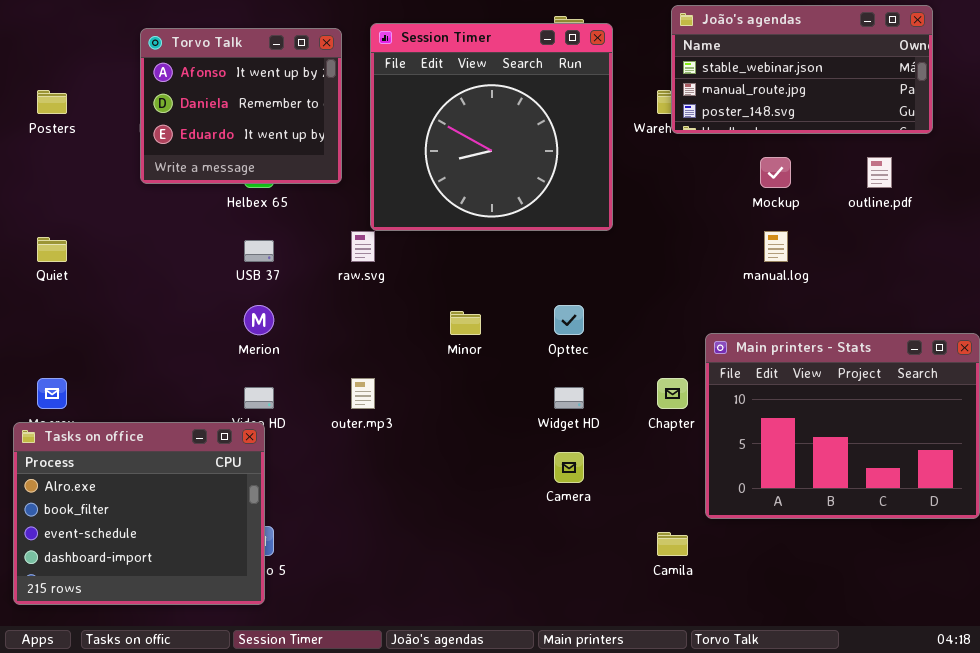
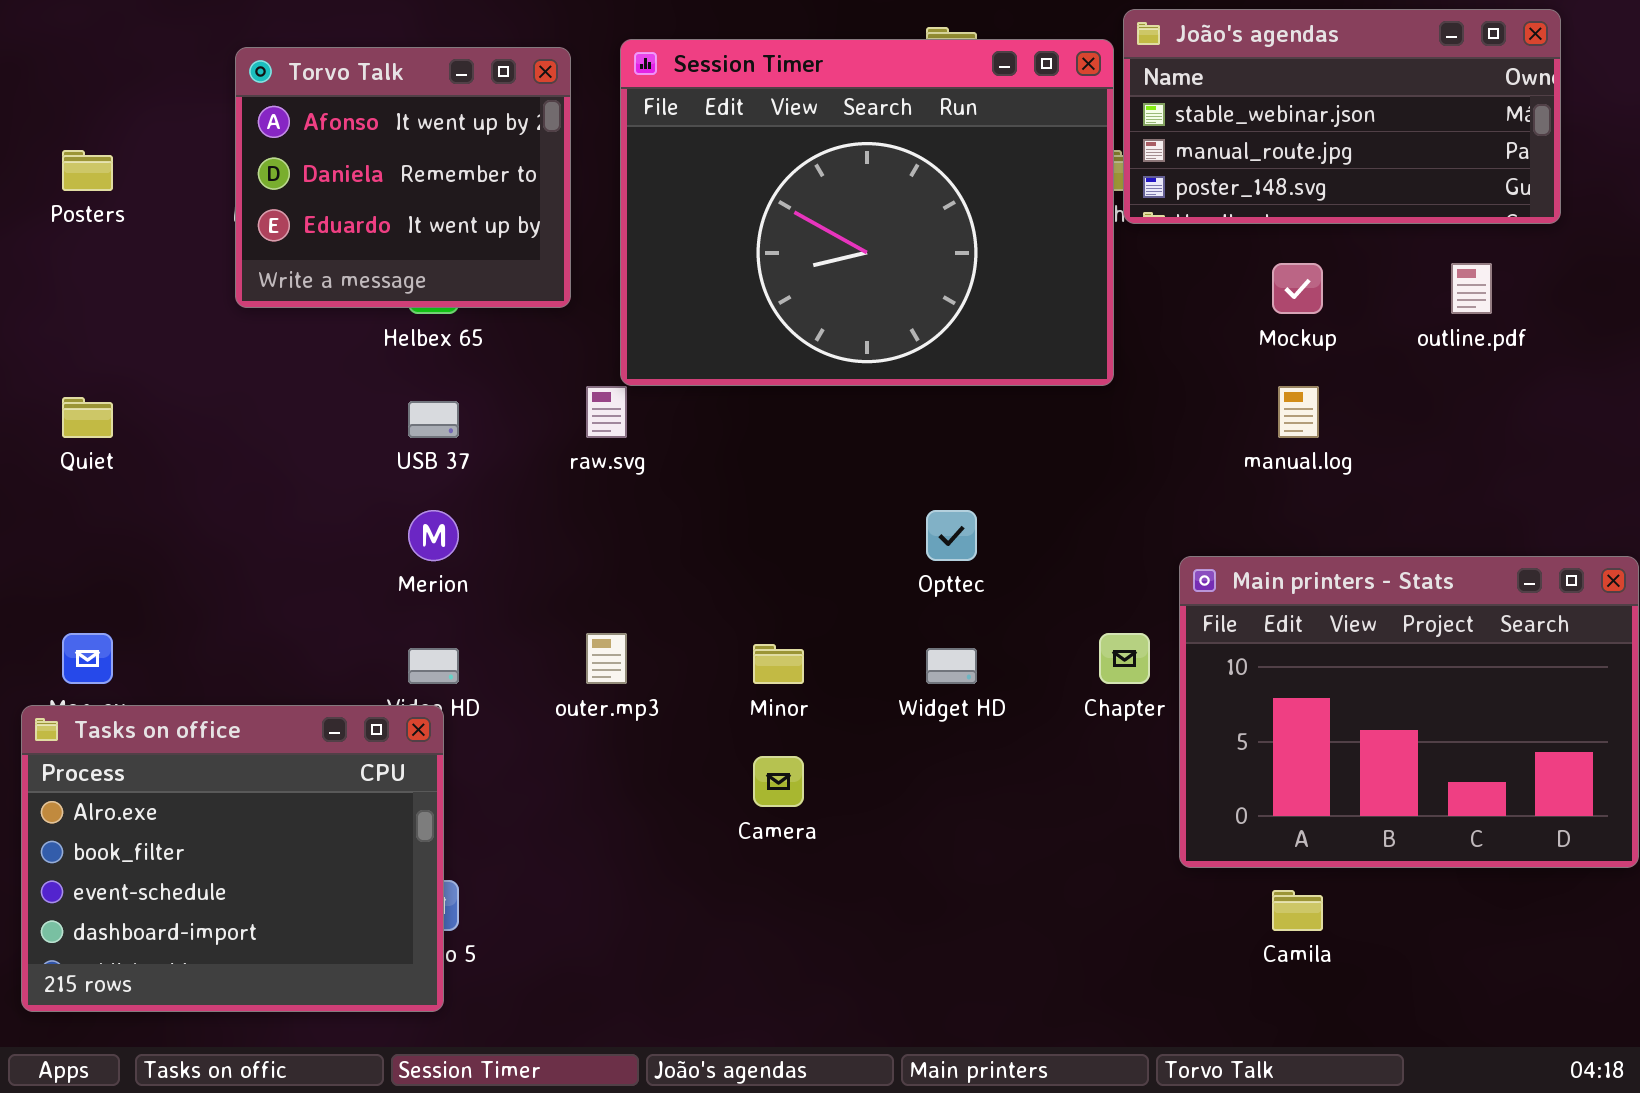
Session Timer: [370,23,613,231] -> [620,39,1114,386], resized
Minor: [450,311,481,335] -> [753,644,804,684], moved
Camera: [554,452,584,483] -> [753,756,804,807], moved
Camila: [657,532,688,556] -> [1272,890,1323,931], moved

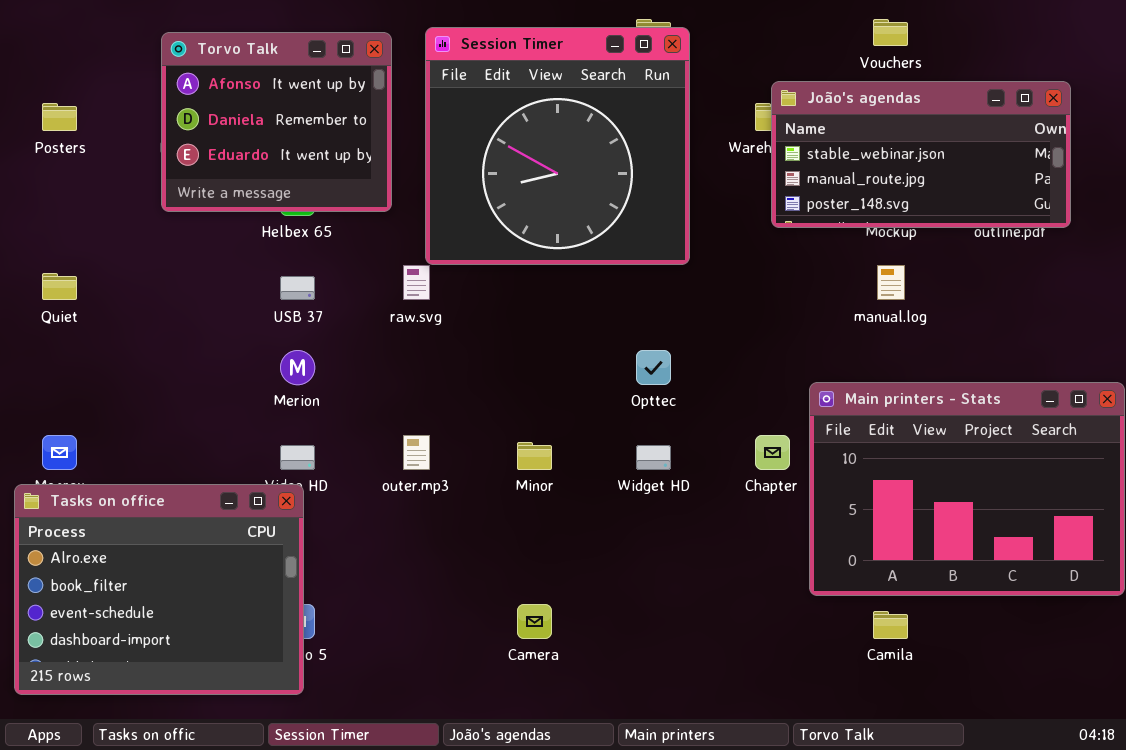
João's agendas: [1123,9,1561,224] -> [771,81,1071,228], moved
Session Timer: [620,39,1114,386] -> [425,27,690,265], resized
Camera: [753,756,804,807] -> [517,604,552,639], moved

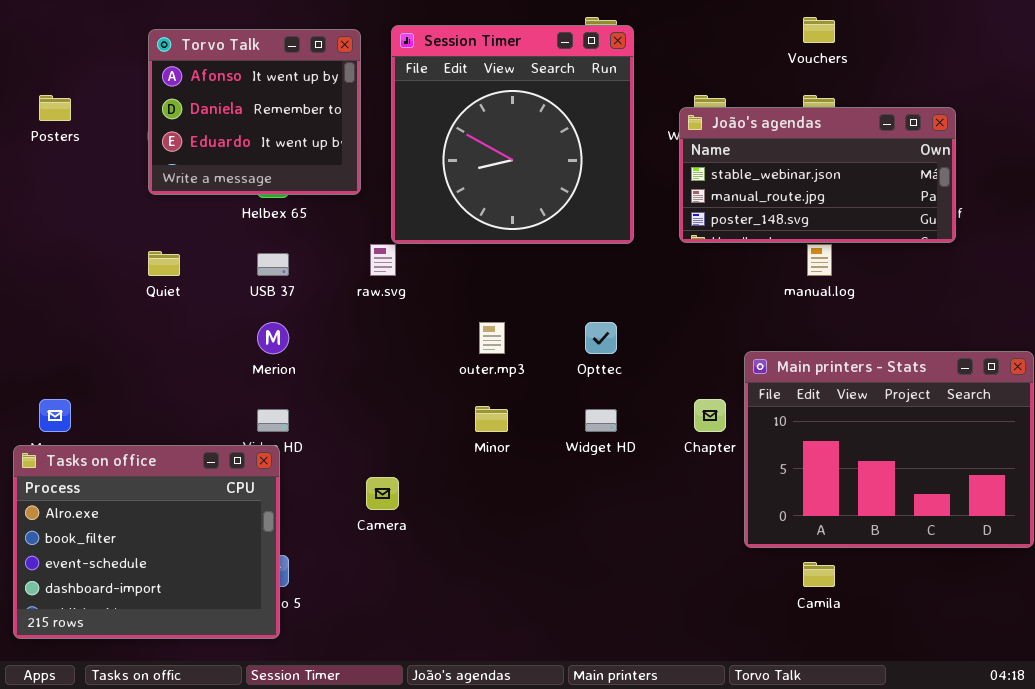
João's agendas: [771,81,1071,228] -> [679,107,956,243], moved
Quiet: [42,273,77,300] -> [148,251,180,276], moved
outer.mp3: [403,435,430,470] -> [479,322,505,354], moved
Camera: [517,604,552,639] -> [366,477,399,510], moved

